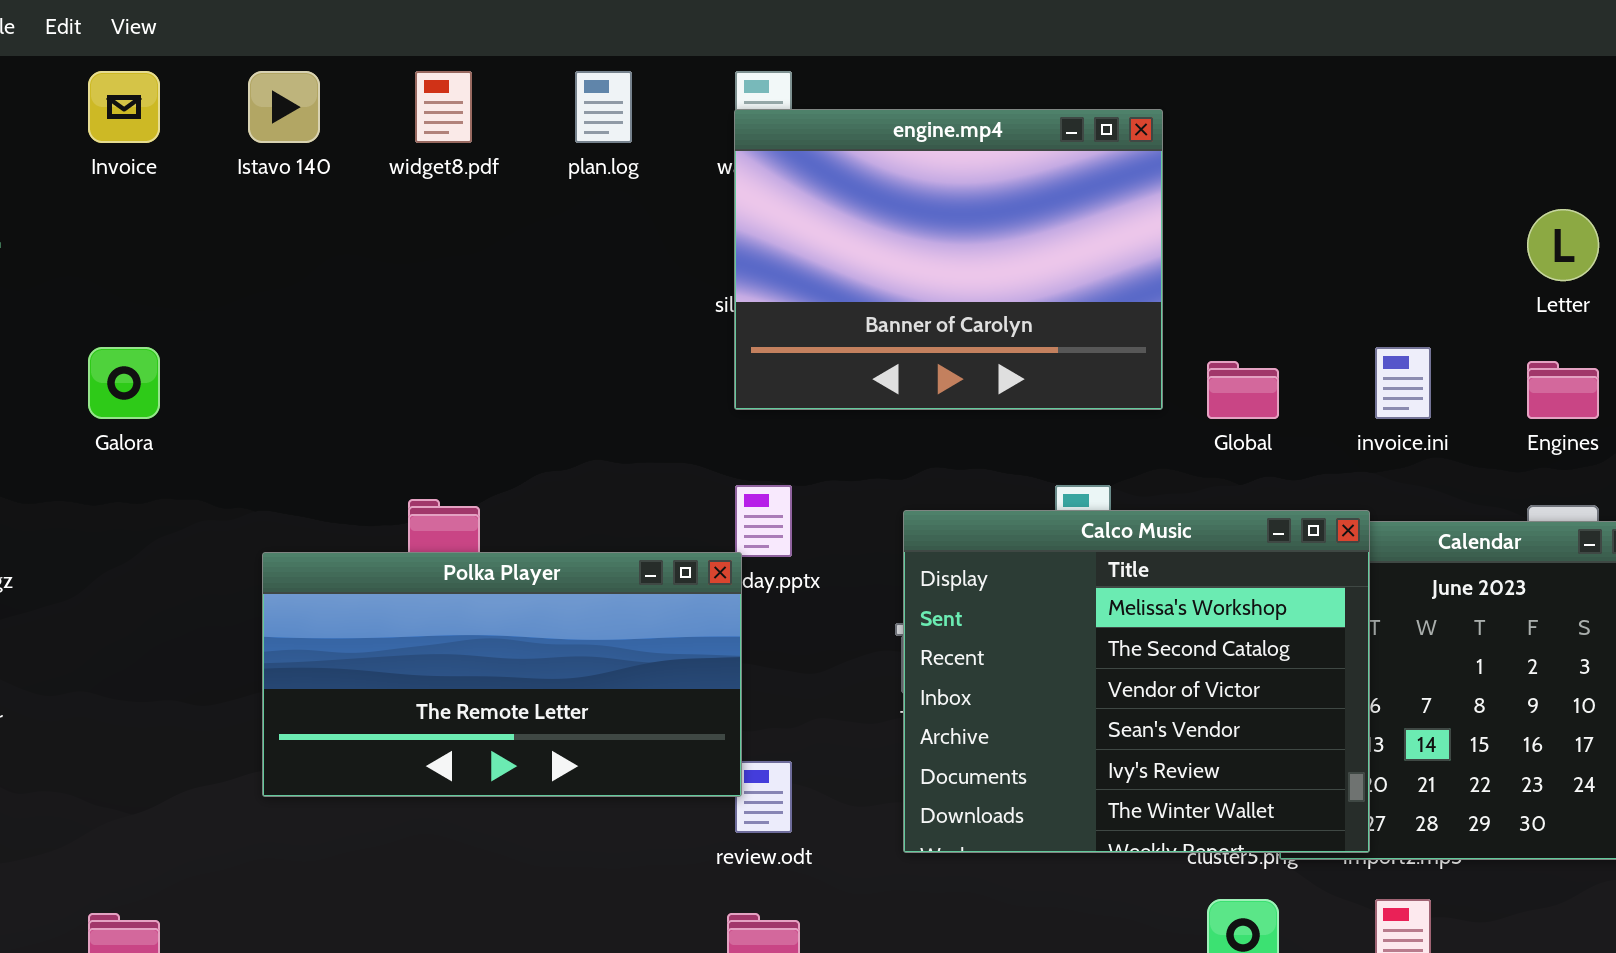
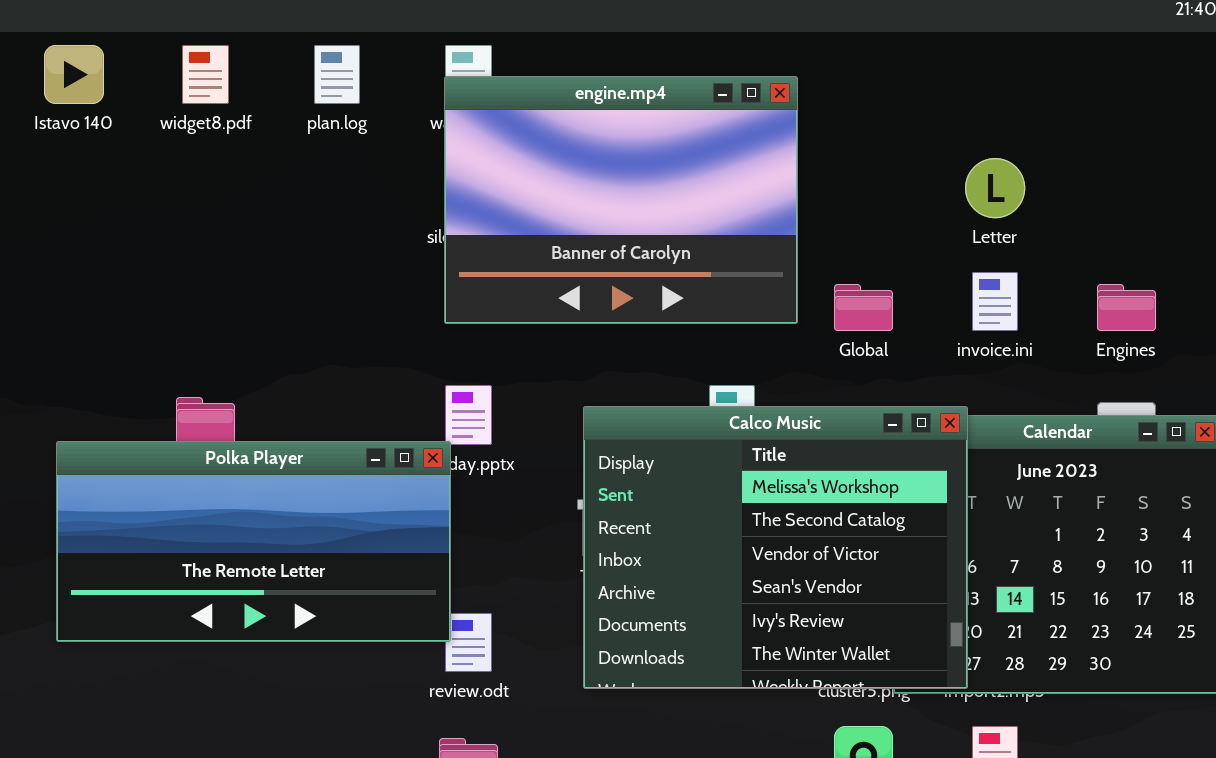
Letter: [1527,209,1599,281] -> [965,158,1025,218], moved

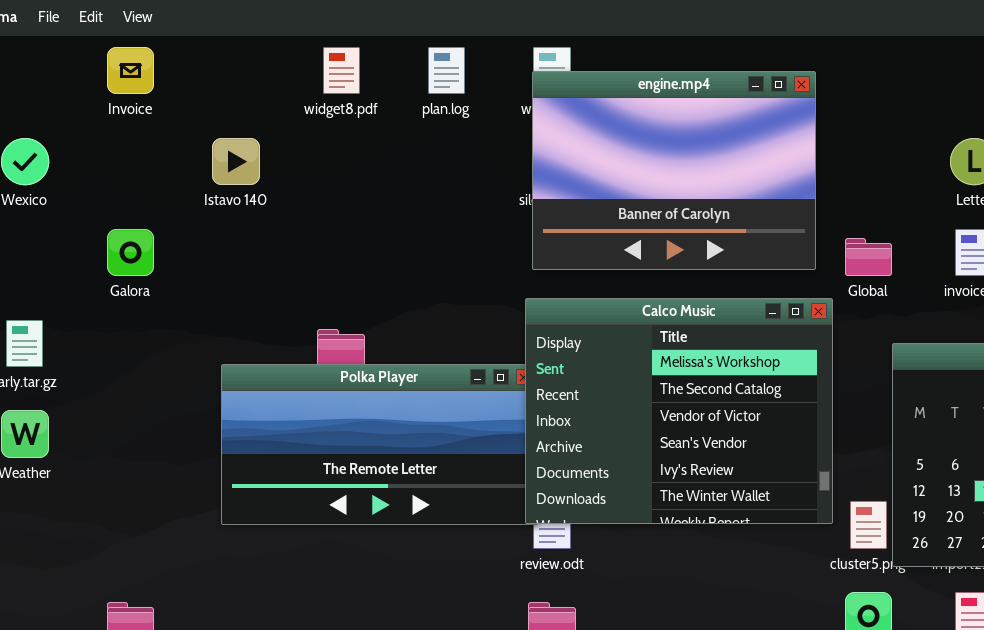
Istavo 140: [44,45,104,104] -> [212,138,260,185], moved
Calco Music: [583,406,968,689] -> [525,298,833,524], moved

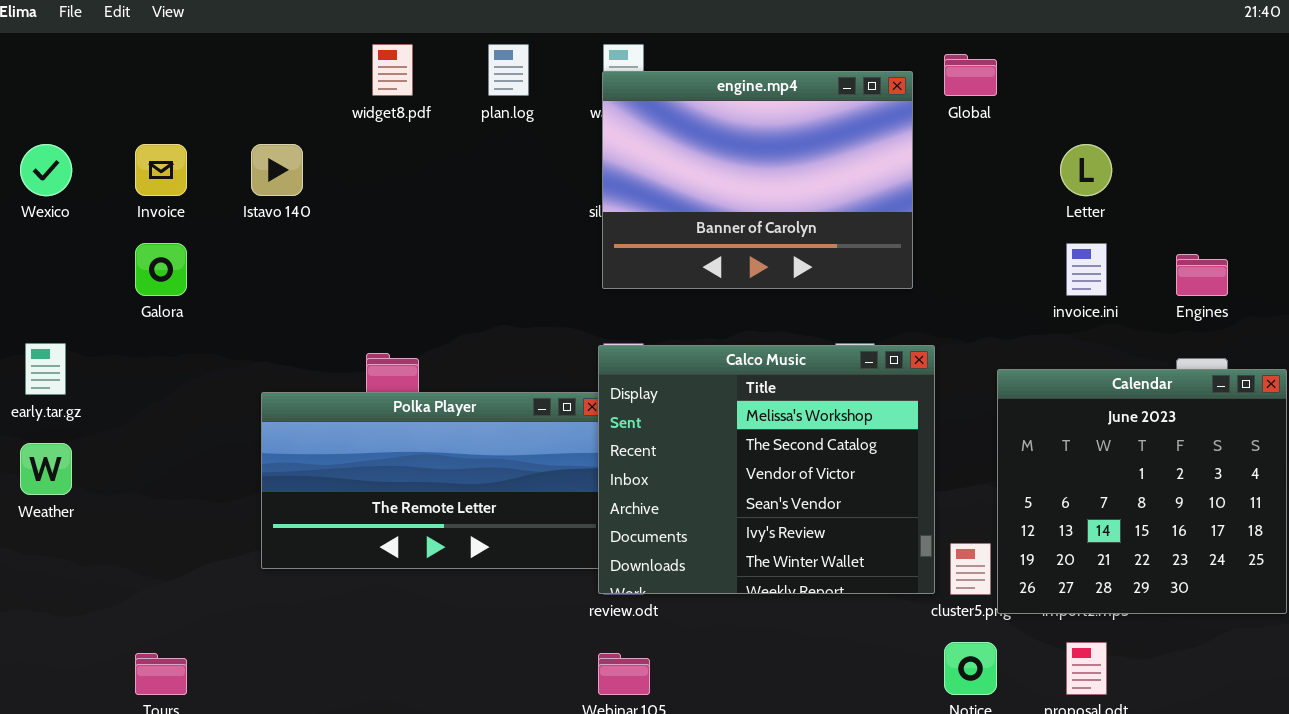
Invoice: [107,47,154,94] -> [135,144,187,196], moved
Global: [845,238,892,276] -> [944,54,997,96], moved
Calco Music: [525,298,833,524] -> [598,345,935,594], moved

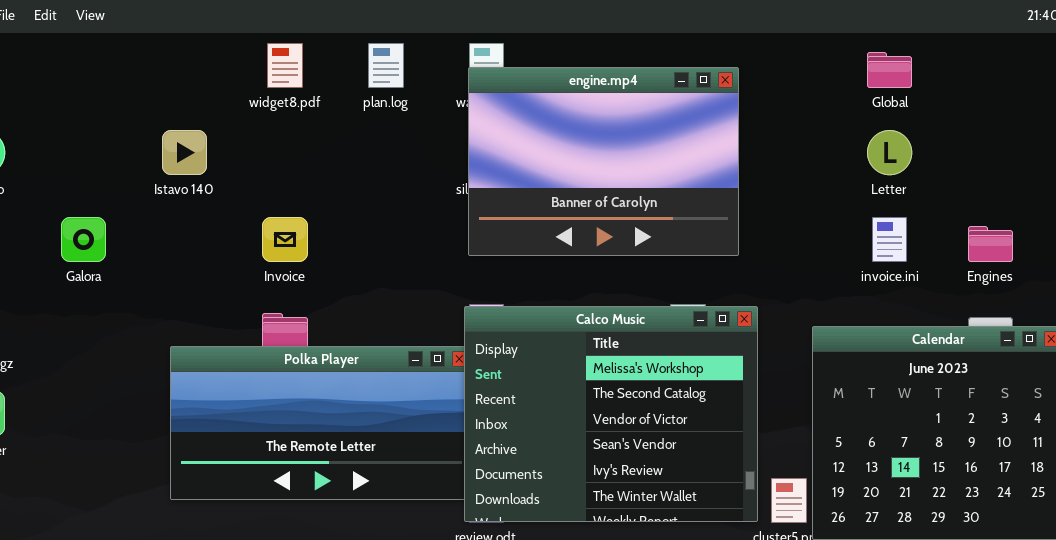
Global: [944,54,997,96] -> [867,52,912,88], moved
Invoice: [135,144,187,196] -> [262,217,308,262], moved

